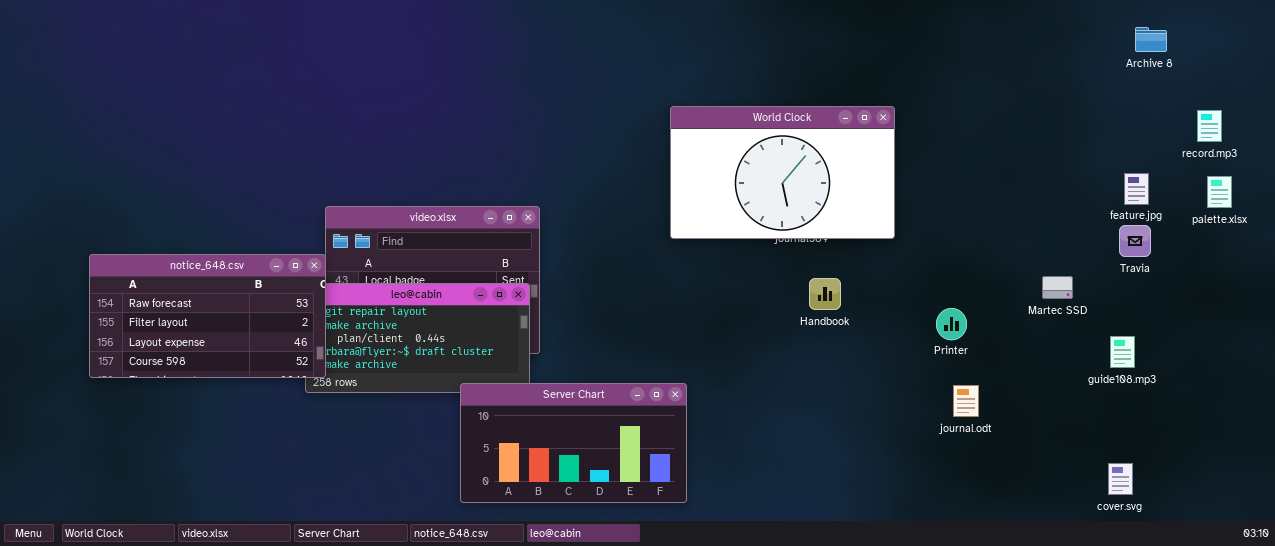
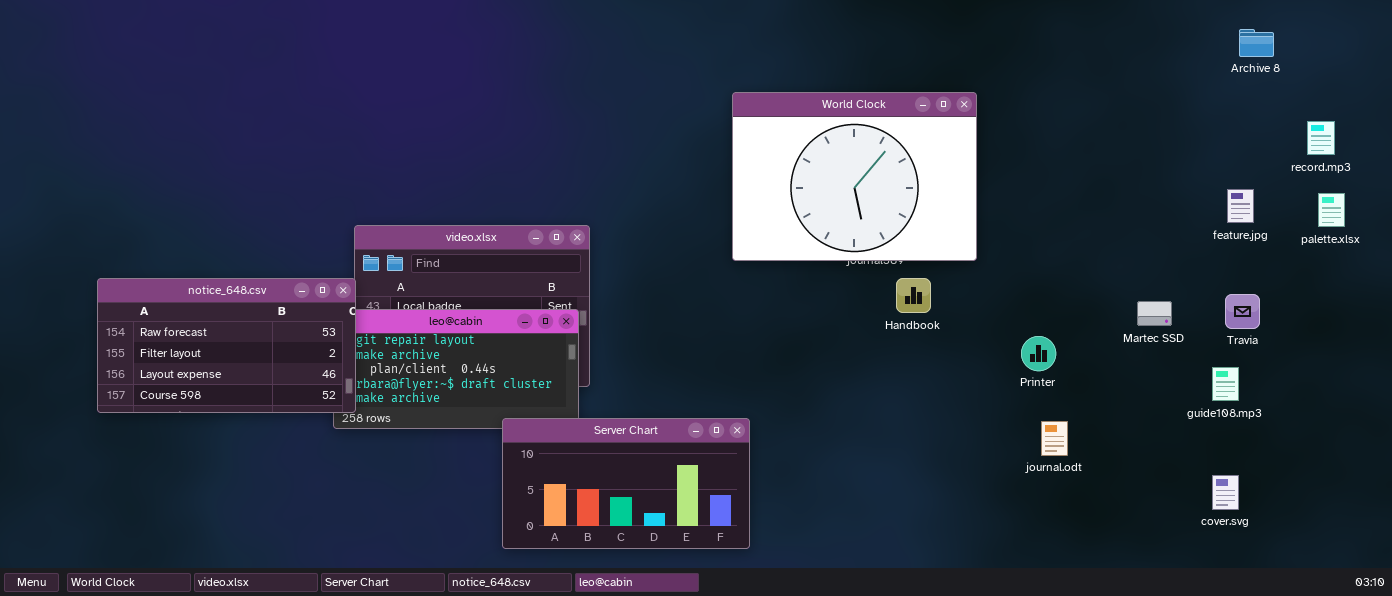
World Clock: [670,106,895,239] -> [732,92,977,261], resized
Travia: [1119,225,1151,257] -> [1225,294,1260,329], moved
Handbook: [809,278,841,310] -> [896,278,931,313], moved
cover.svg: [1108,463,1133,495] -> [1212,475,1239,510], moved

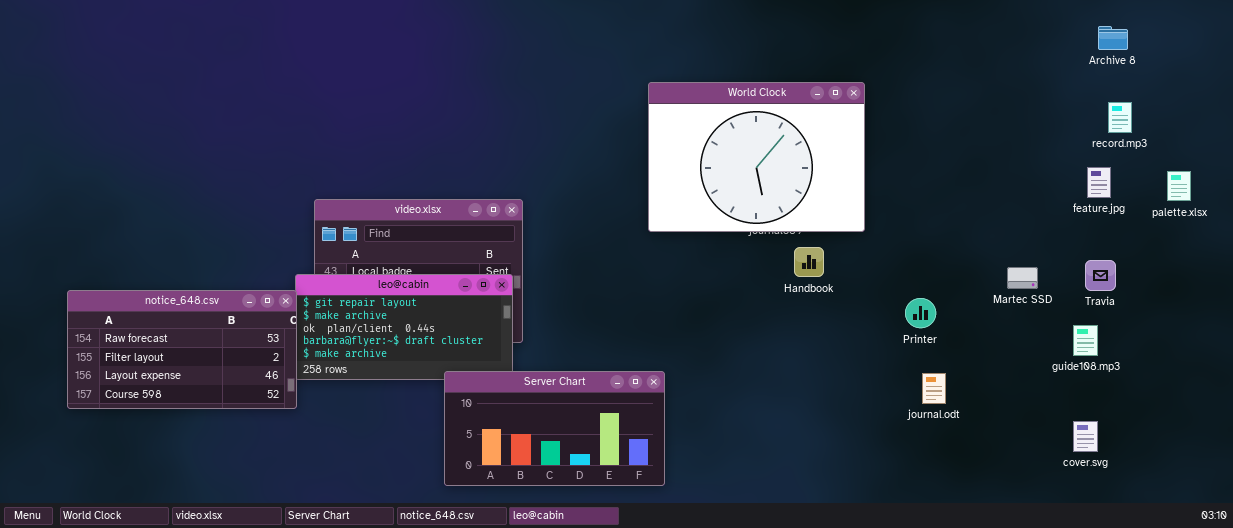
record.mp3: [1307,121,1335,155] -> [1108,102,1132,133], moved
notice_648.csv: [97,278,356,413] -> [67,290,297,409], moved

